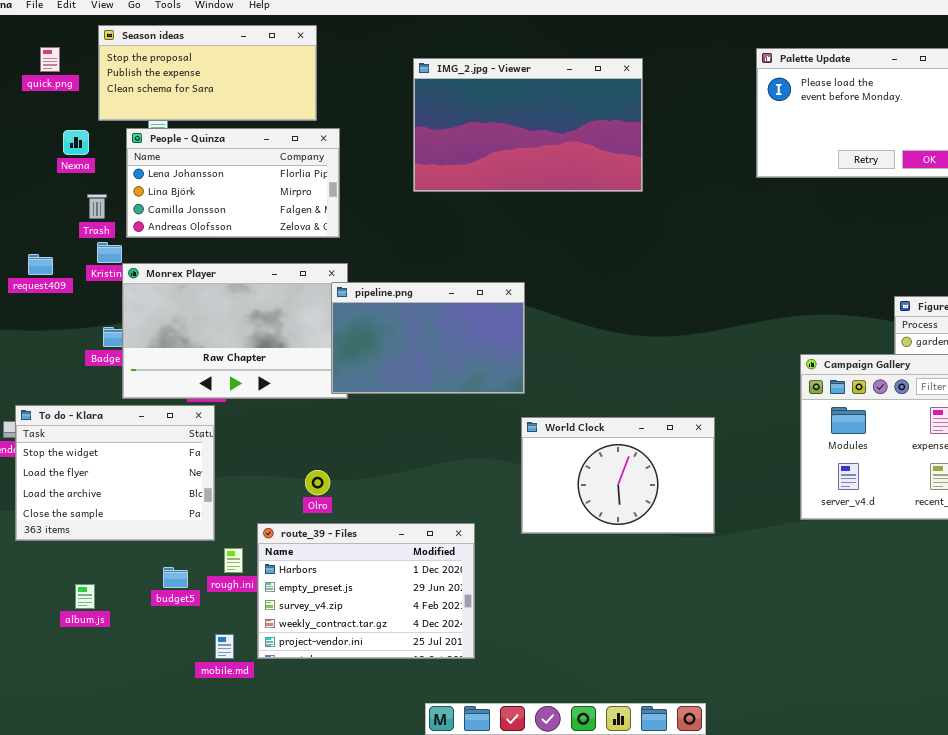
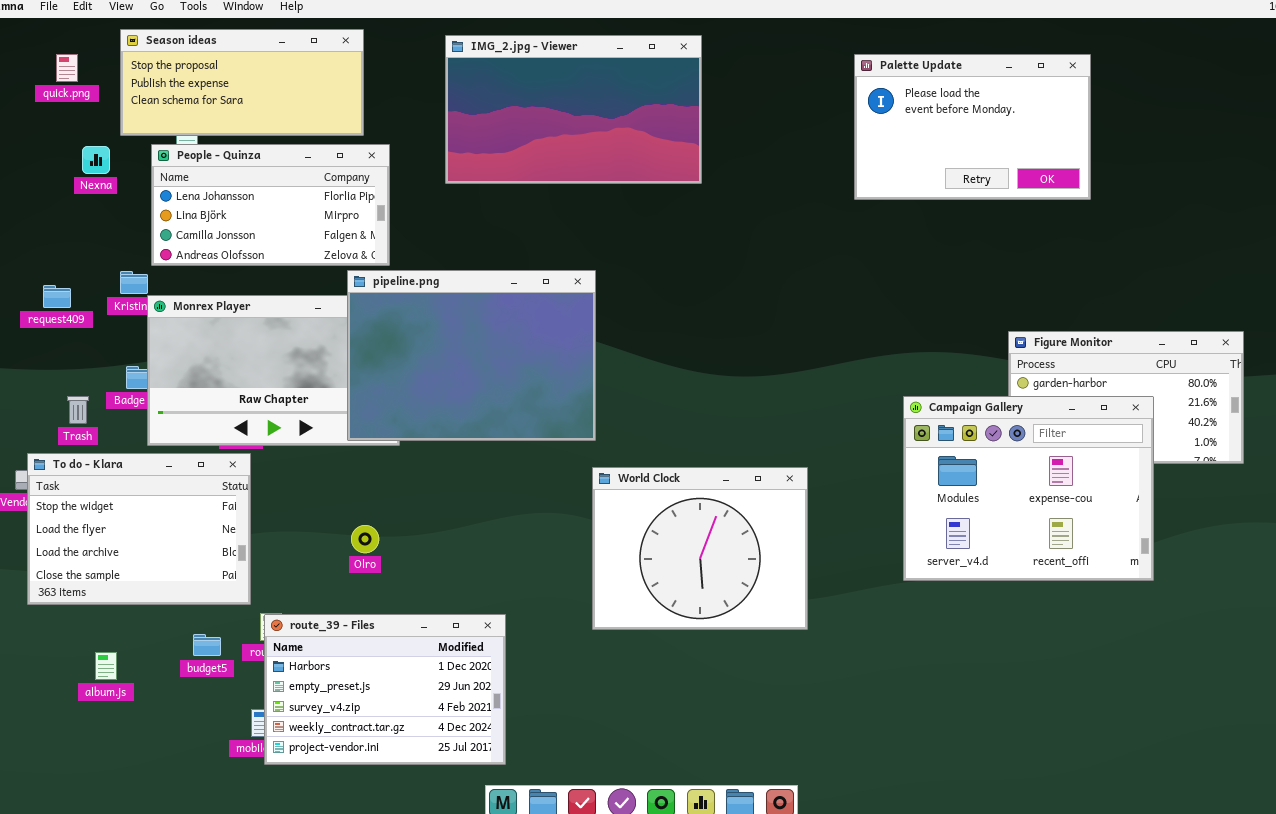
IMG_2.jpg - Viewer: [413,58,643,192] -> [445,35,702,184], moved
Trash: [87,194,107,219] -> [67,396,89,424], moved
pipeline.png: [331,282,525,394] -> [347,270,596,441], resized
World Clock: [521,417,715,534] -> [592,467,808,630], resized
route_39 - Files: [257,523,475,659] -> [264,614,506,765], moved

